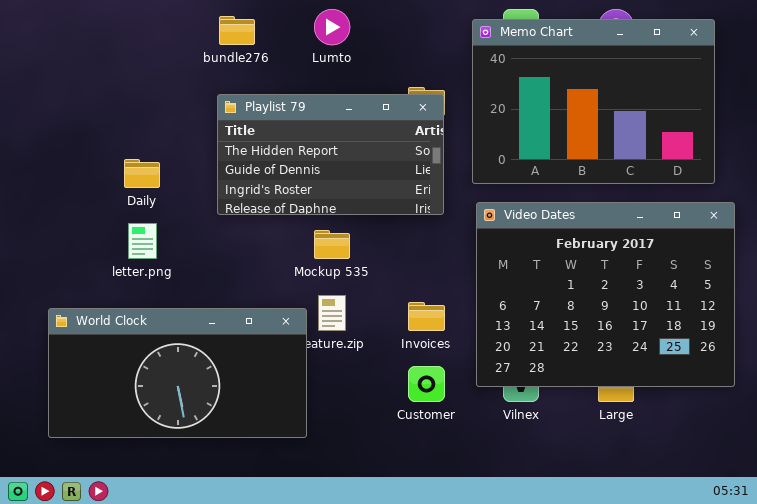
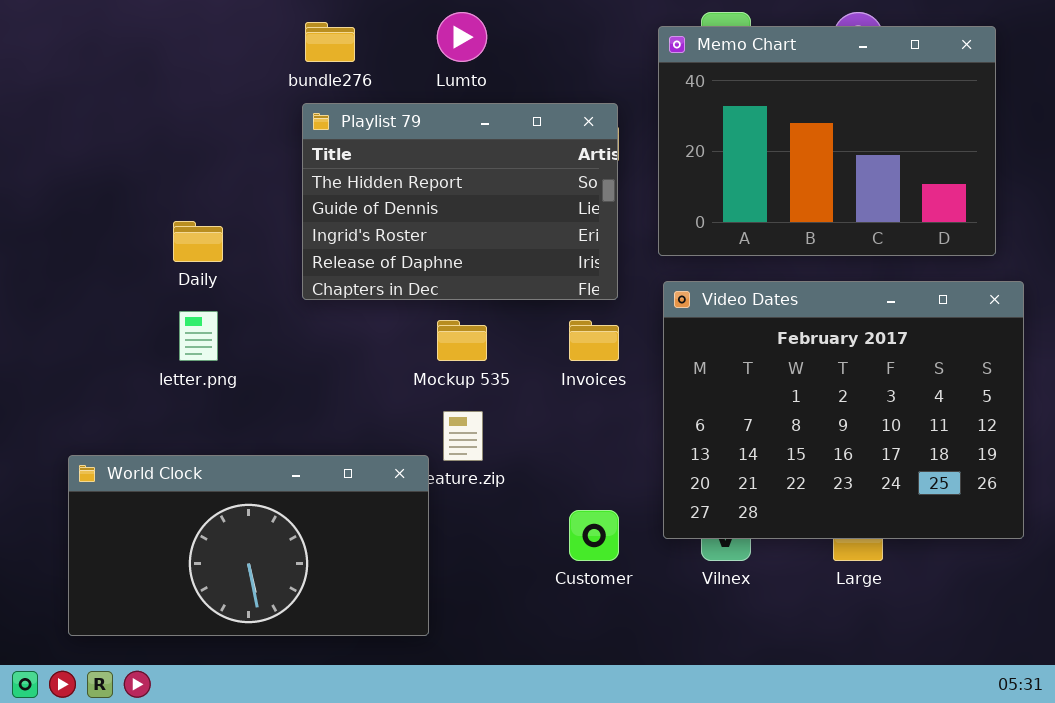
Playlist 79: [217,94,444,215] -> [302,103,618,300], resized
Invoices: [408,302,445,331] -> [569,320,619,361], moved
World Clock: [48,308,307,438] -> [68,455,429,636], moved

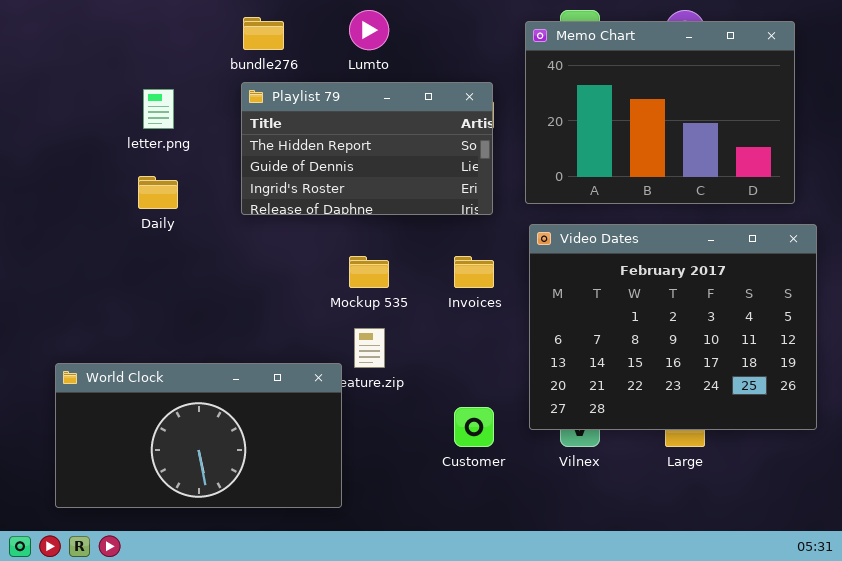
Playlist 79: [302,103,618,300] -> [241,82,493,215], resized
letter.png: [179,311,218,361] -> [143,89,174,129], moved

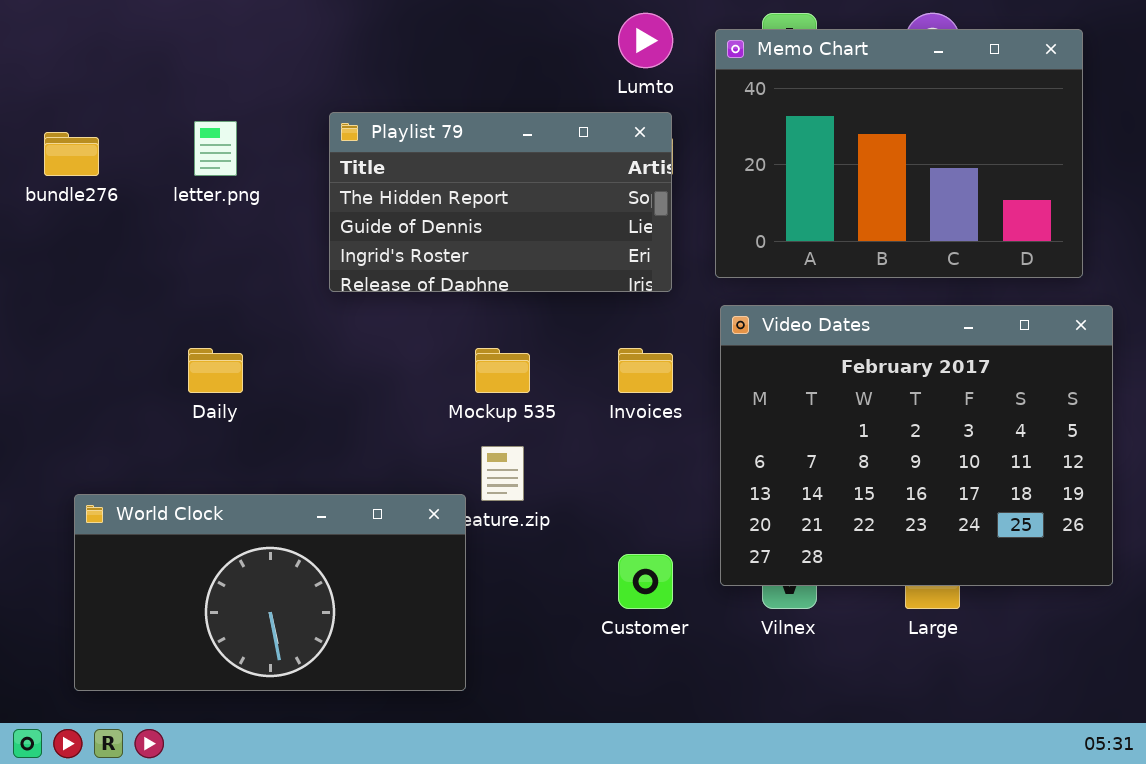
Lumto: [349,10,389,50] -> [618,13,673,68], moved
bundle276: [243,17,284,50] -> [44,132,99,176], moved
Daily: [138,176,178,209] -> [188,348,243,393], moved

